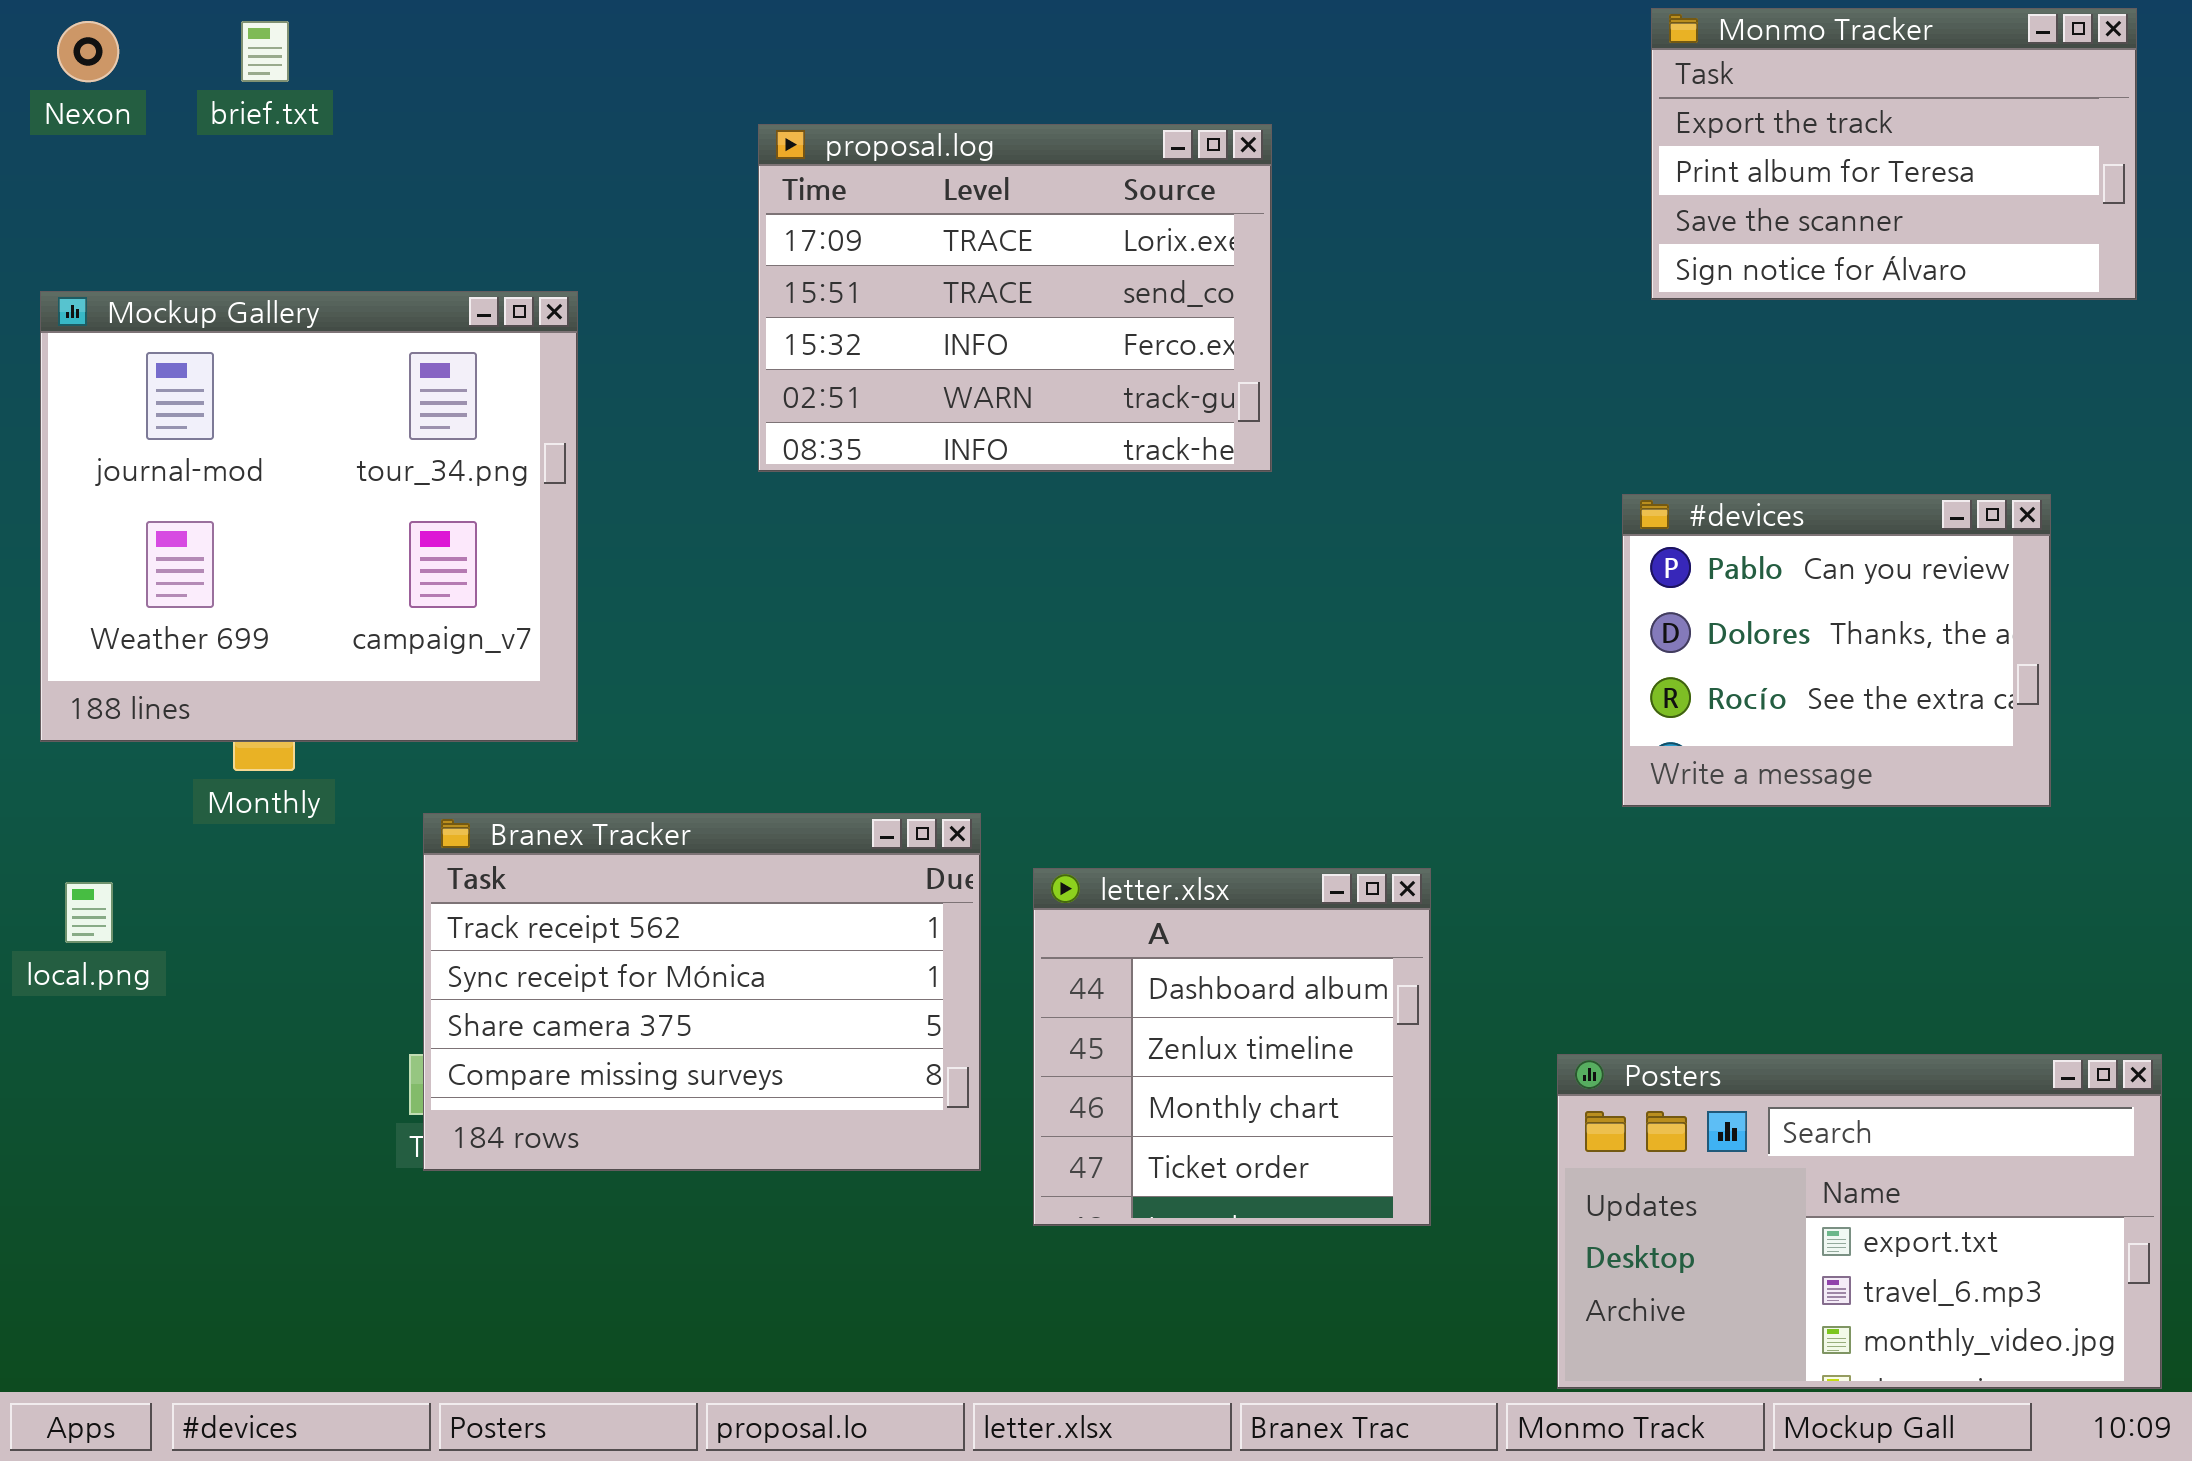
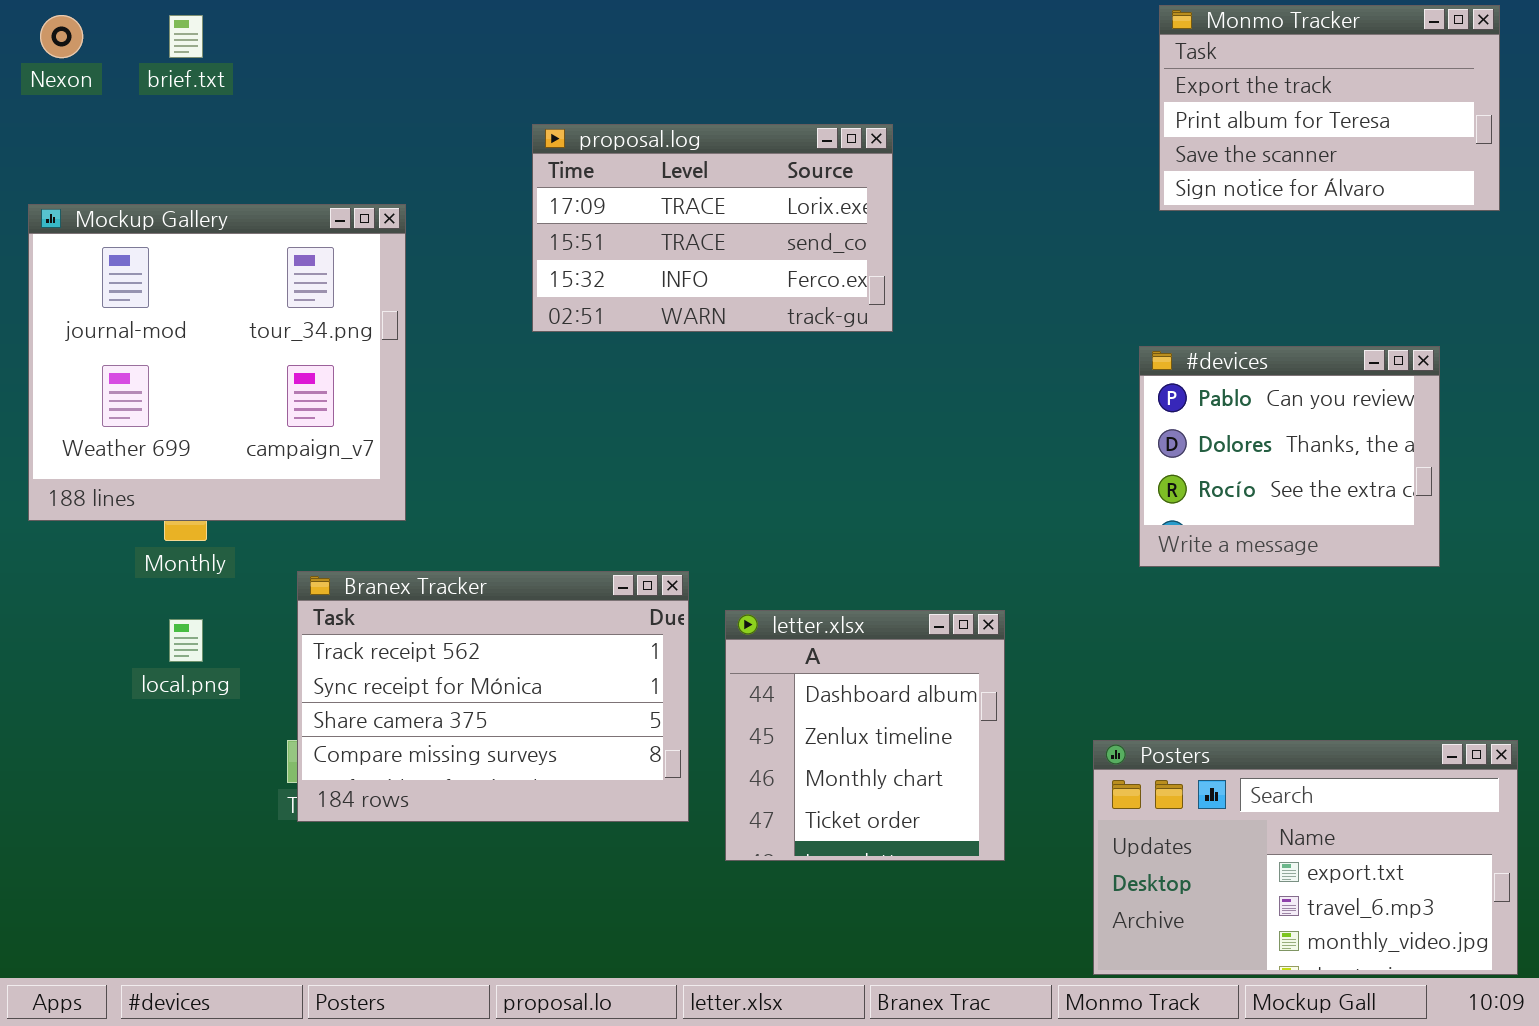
proposal.log: [758,124,1272,472] -> [532,124,893,332], resized
local.png: [65,882,113,943] -> [169,619,203,662], moved

